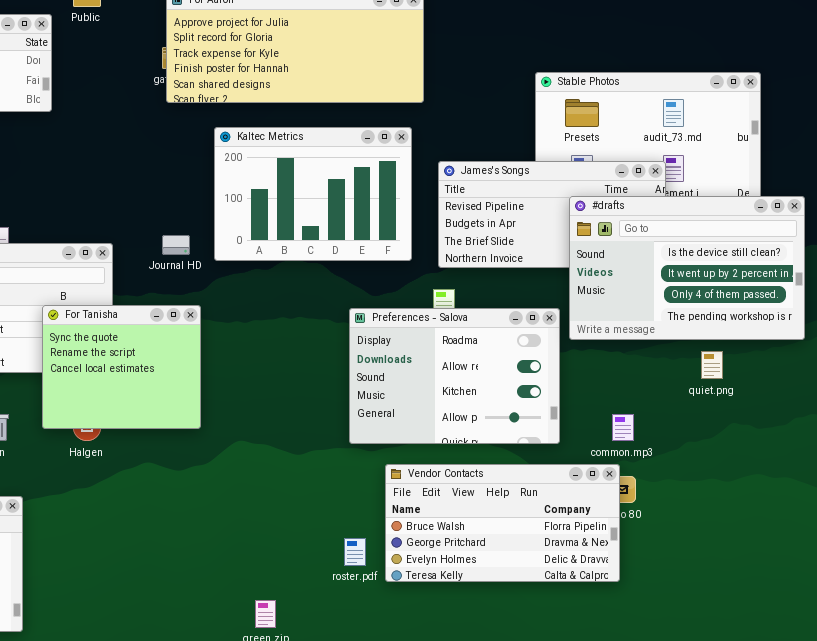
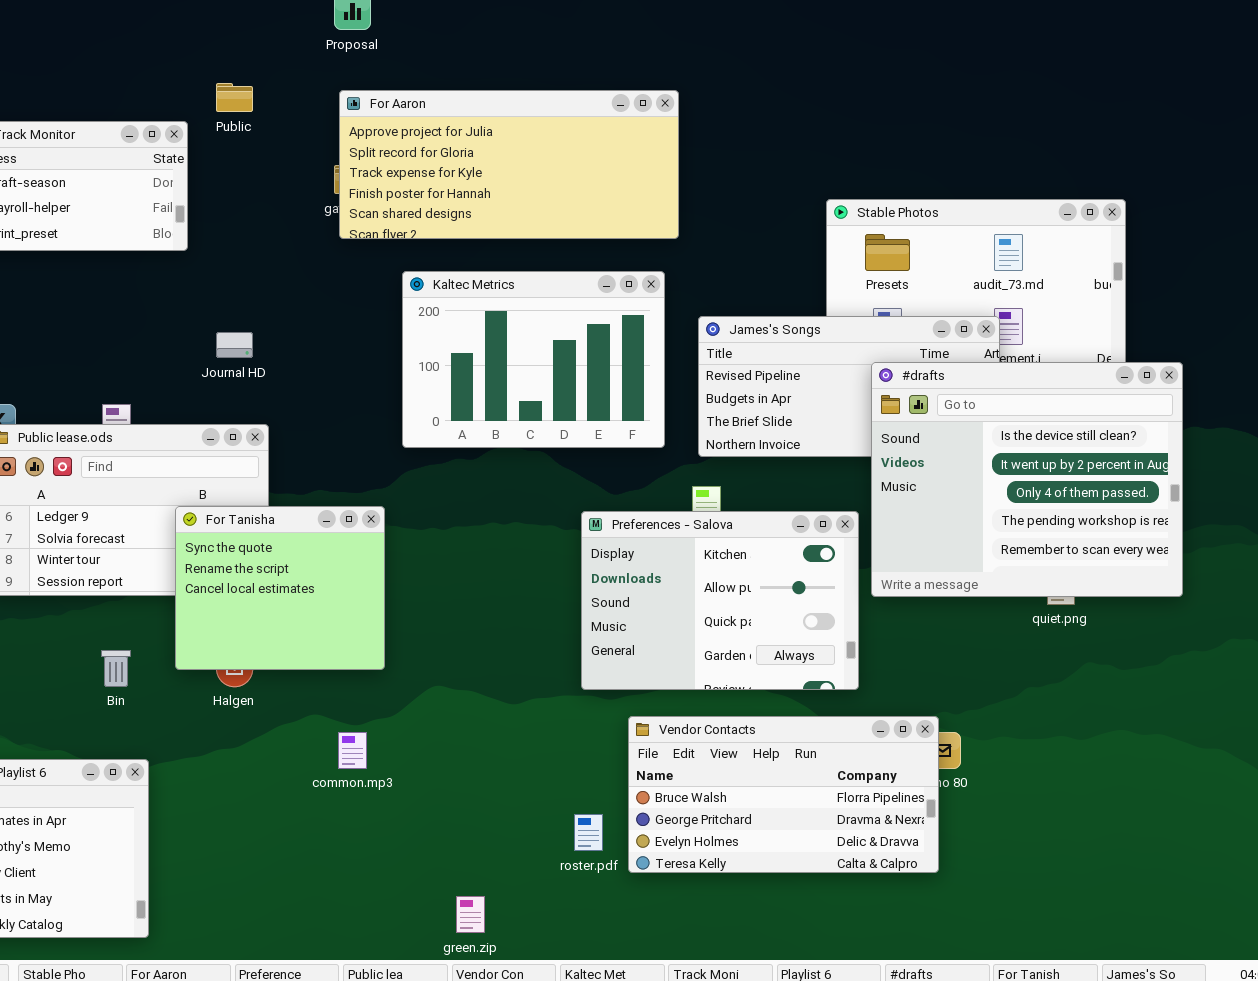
#drafts: [569,196,805,340] -> [871,362,1183,597], resized
Journal HD: [162,235,190,255] -> [216,332,253,358], moved
Preferences - Salova: [349,308,560,444] -> [581,511,859,690], scrolled down 2 rows
common.mp3: [612,414,634,441] -> [338,732,367,769], moved

